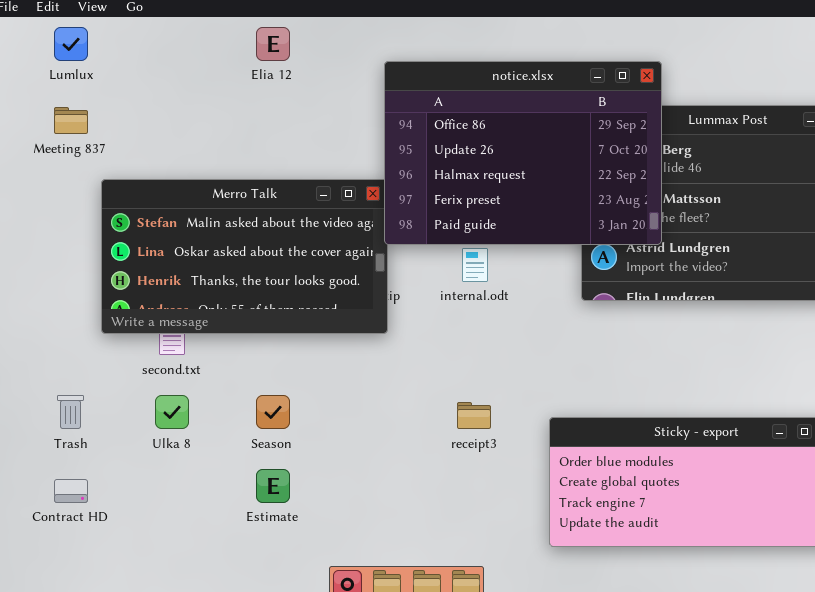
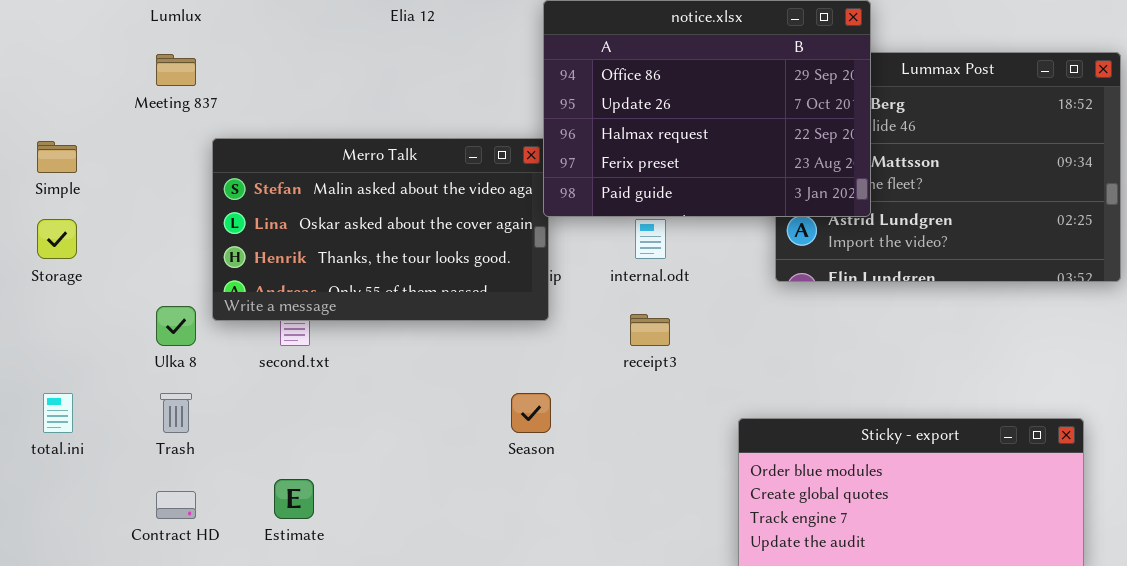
Ulka 8: [155,395,189,429] -> [156,306,196,346], moved
Season: [256,395,290,429] -> [511,393,551,433], moved
receipt3: [457,402,491,429] -> [630,314,670,346], moved
Estimate: [256,469,290,503] -> [274,479,314,519], moved

